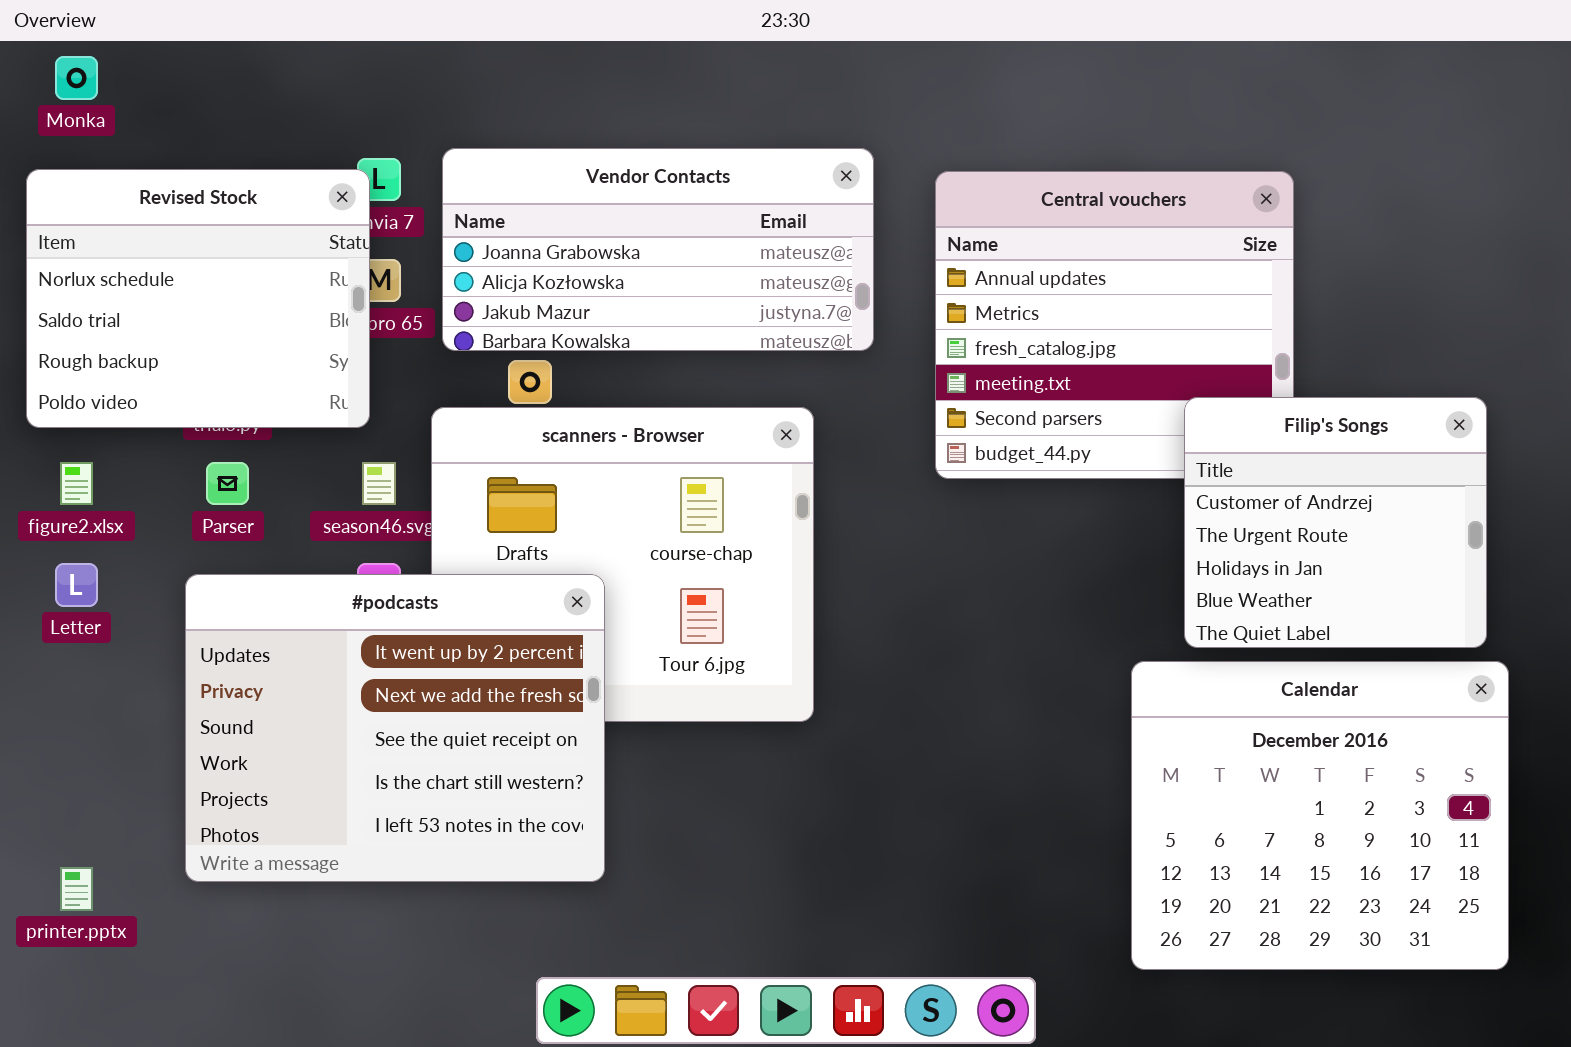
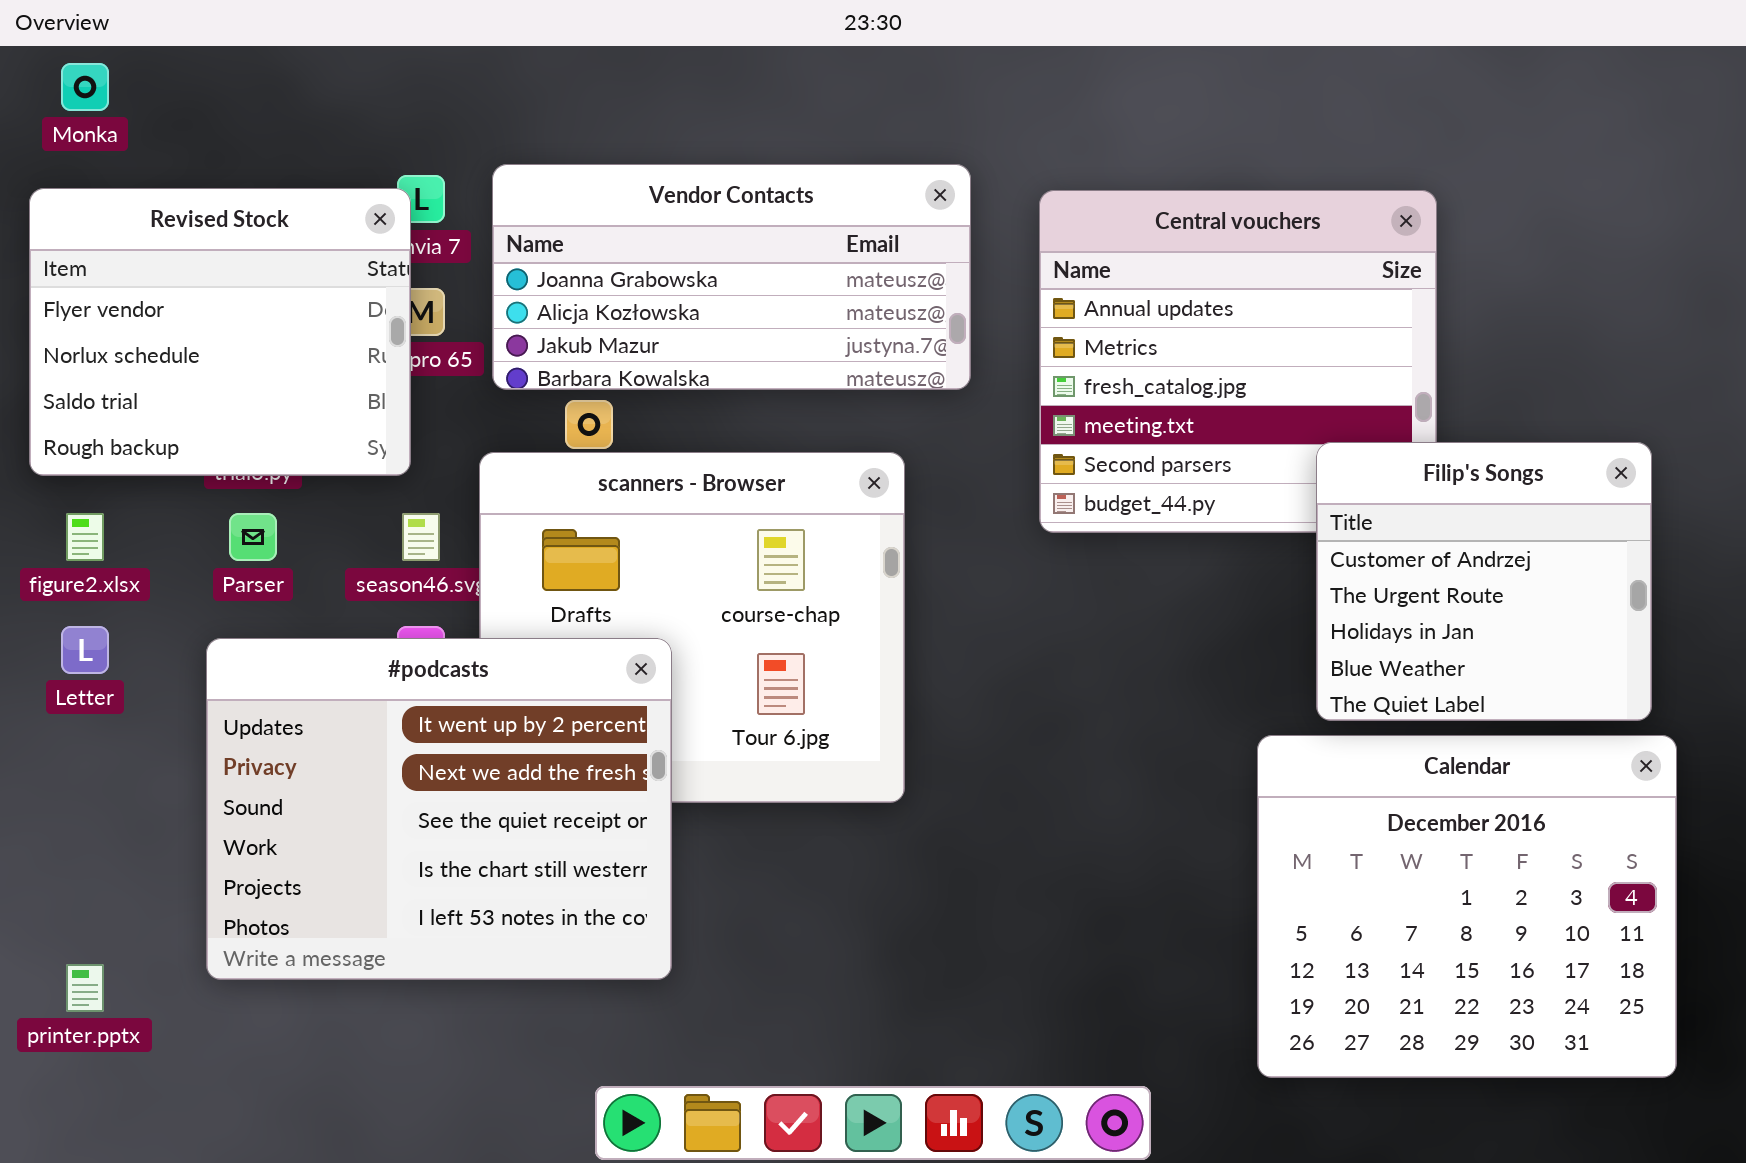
Revised Stock: [26,169,370,428] -> [29,188,411,476], scrolled up 1 row

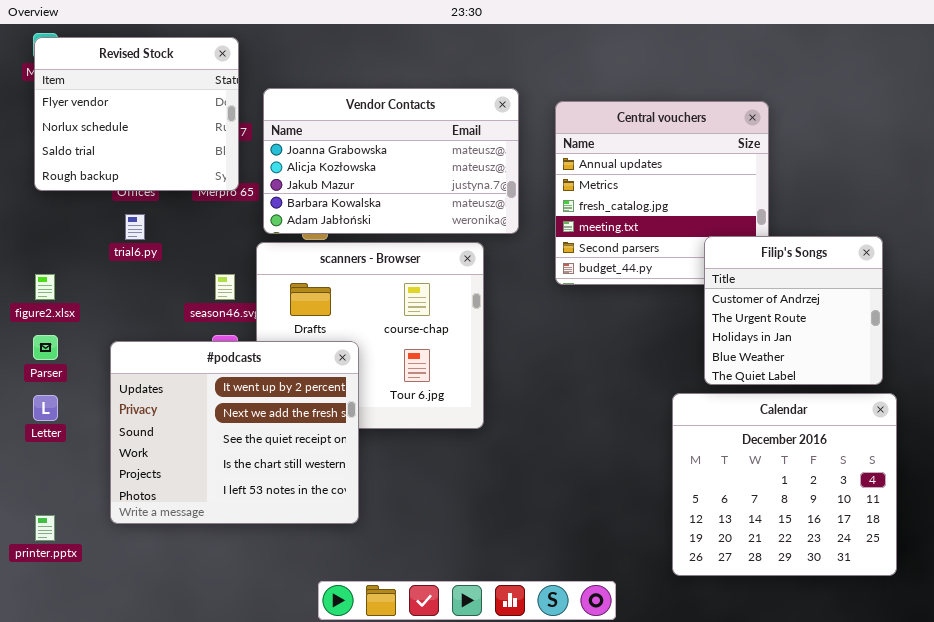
Vendor Contacts: [492,164,971,390] -> [263,88,519,234], resized
Revised Stock: [29,188,411,476] -> [34,37,239,191], moved
Parser: [229,513,277,561] -> [33,335,58,360], moved
Letter: [61,626,109,674] -> [33,395,58,421], moved

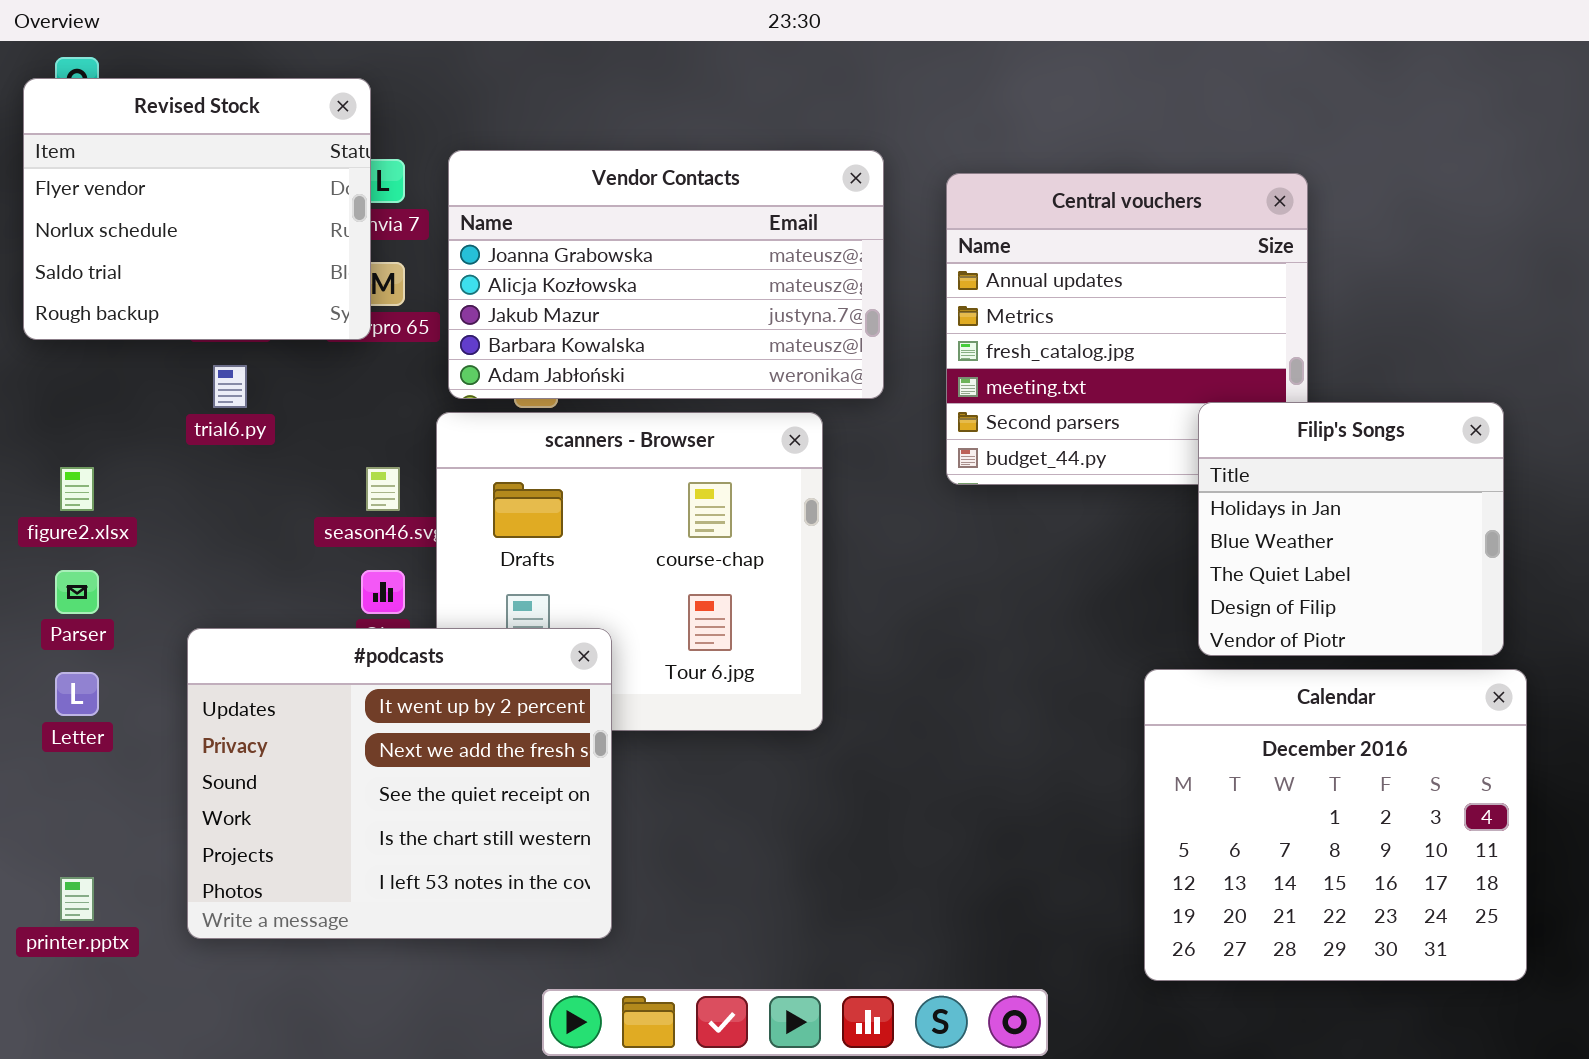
Revised Stock: [34,37,239,191] -> [23,78,371,340], moved
Filip's Songs: [704,236,883,385] -> [1198,402,1504,656], scrolled down 2 rows
#podcasts: [110,341,359,524] -> [187,628,612,939], moved

